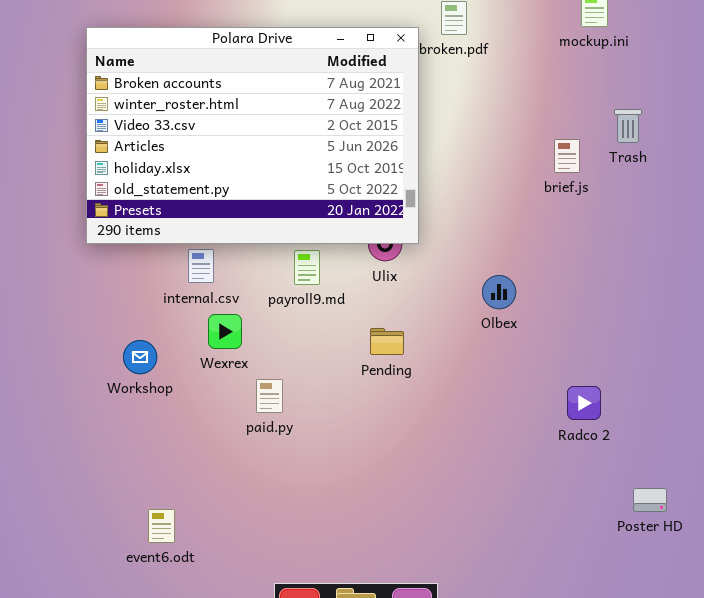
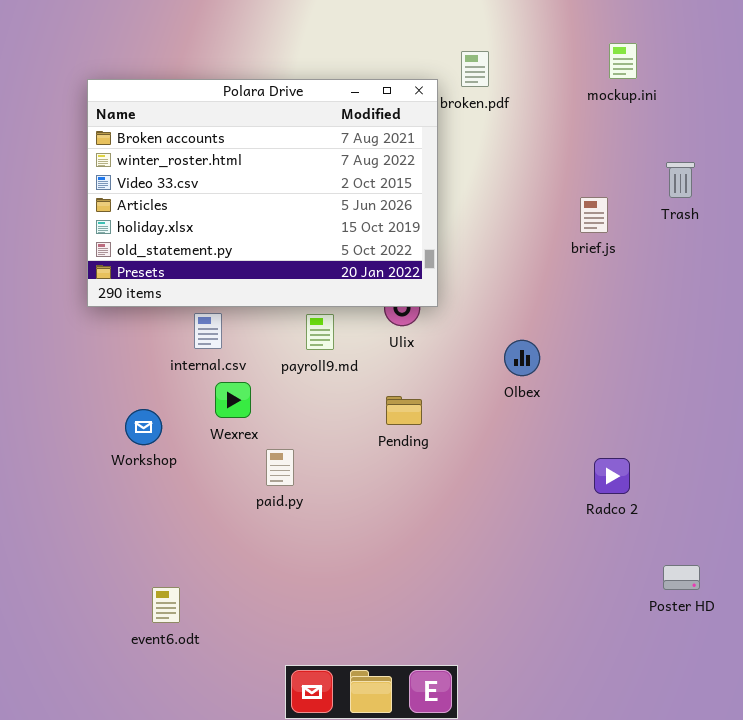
Trash: [614,109,642,143] -> [666,162,695,198], moved

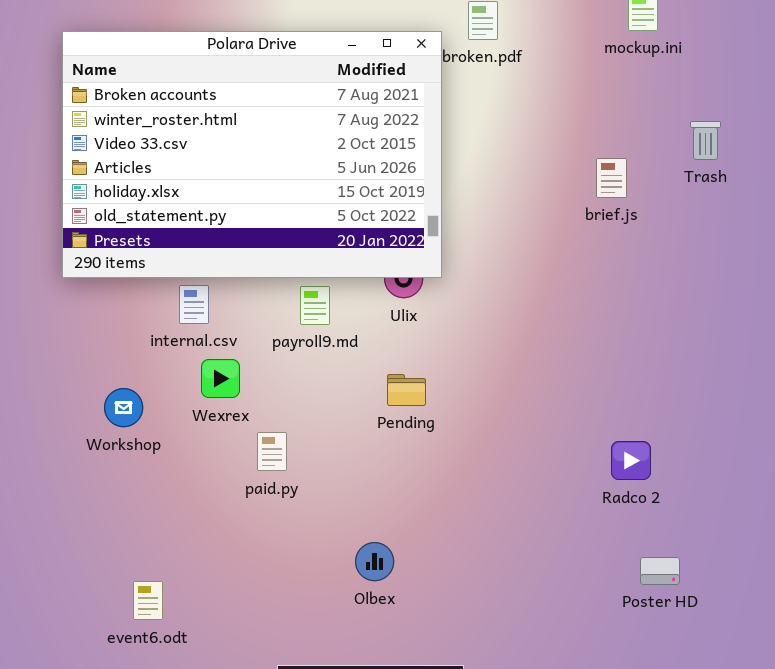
Olbex: [504,340,540,376] -> [355,542,394,581], moved
Poster HD: [663,565,700,590] -> [640,557,680,585], moved

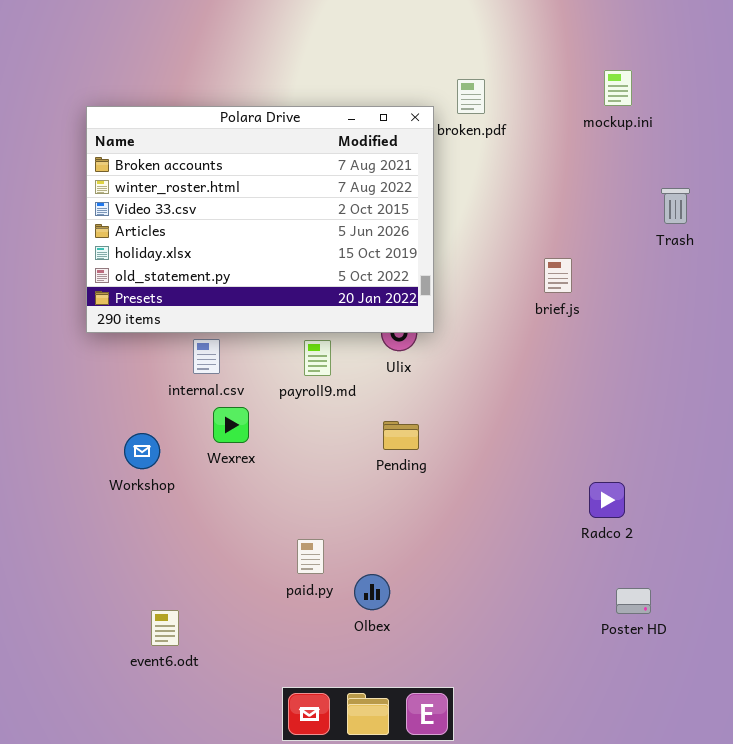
brief.js: [596,158,627,198] -> [544,258,572,293], moved
paid.py: [257,432,287,471] -> [297,539,324,574], moved

